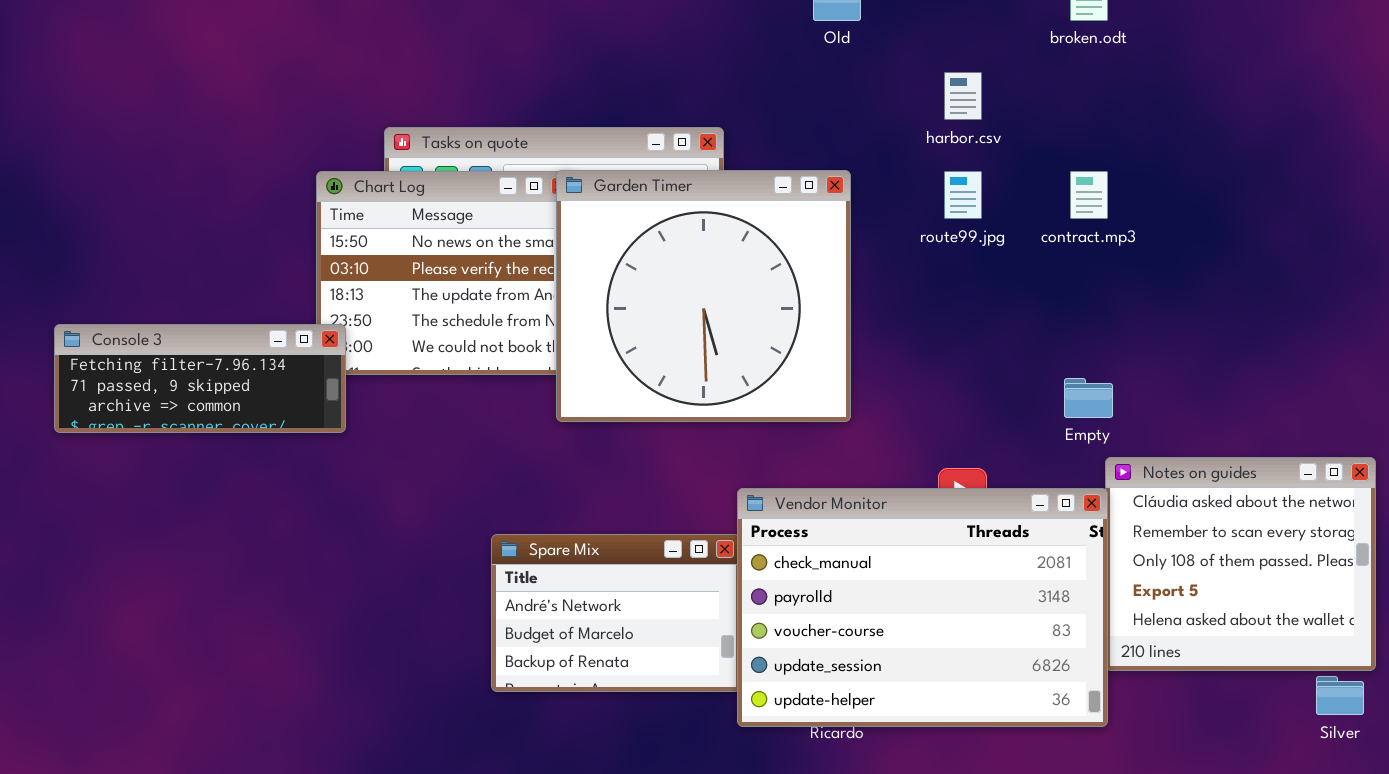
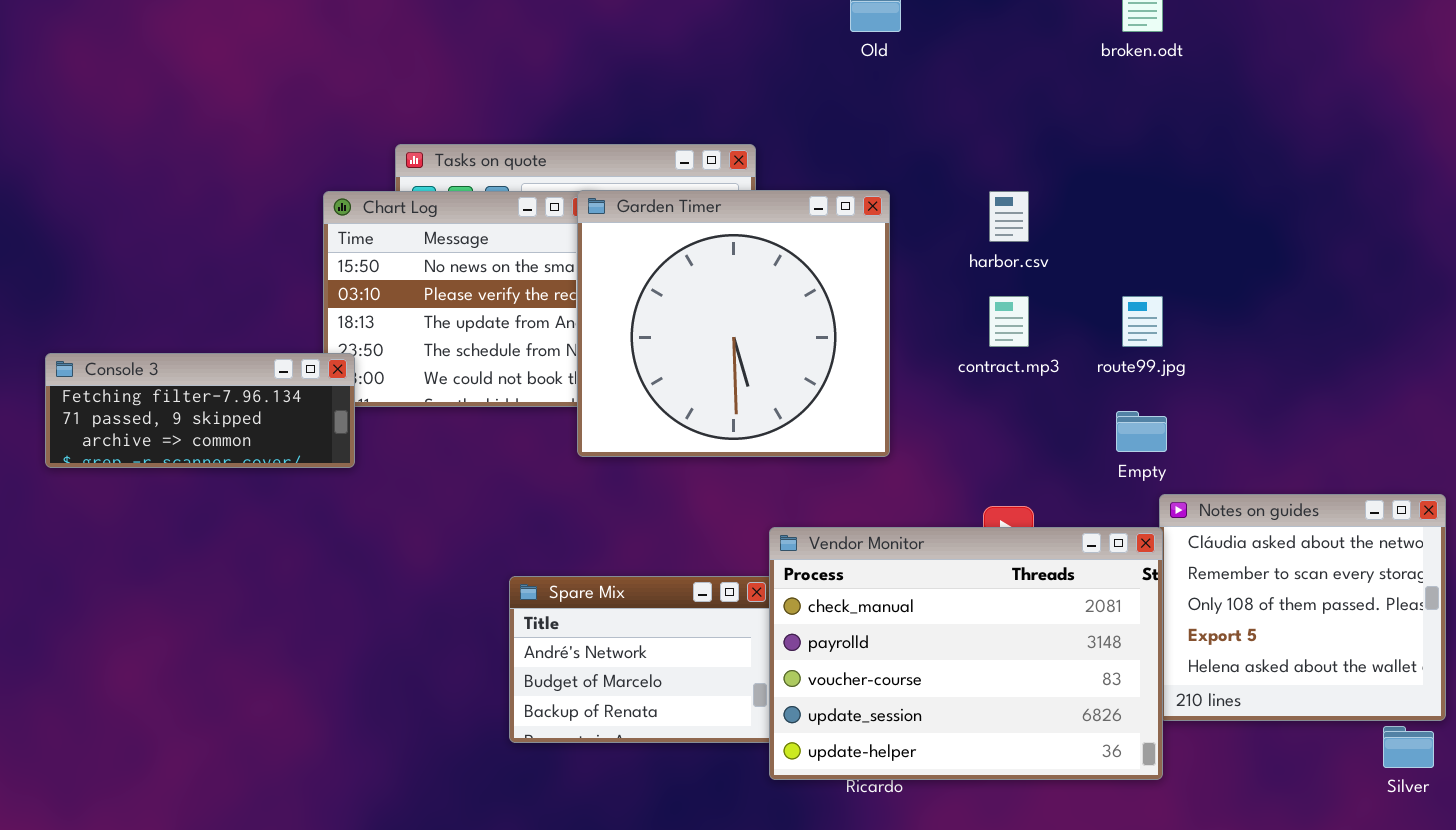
harbor.csv: [944,72,982,120] -> [989,191,1029,242], moved
route99.jpg: [944,171,982,219] -> [1122,296,1163,347], moved
contract.mp3: [1070,171,1108,219] -> [989,296,1029,347], moved

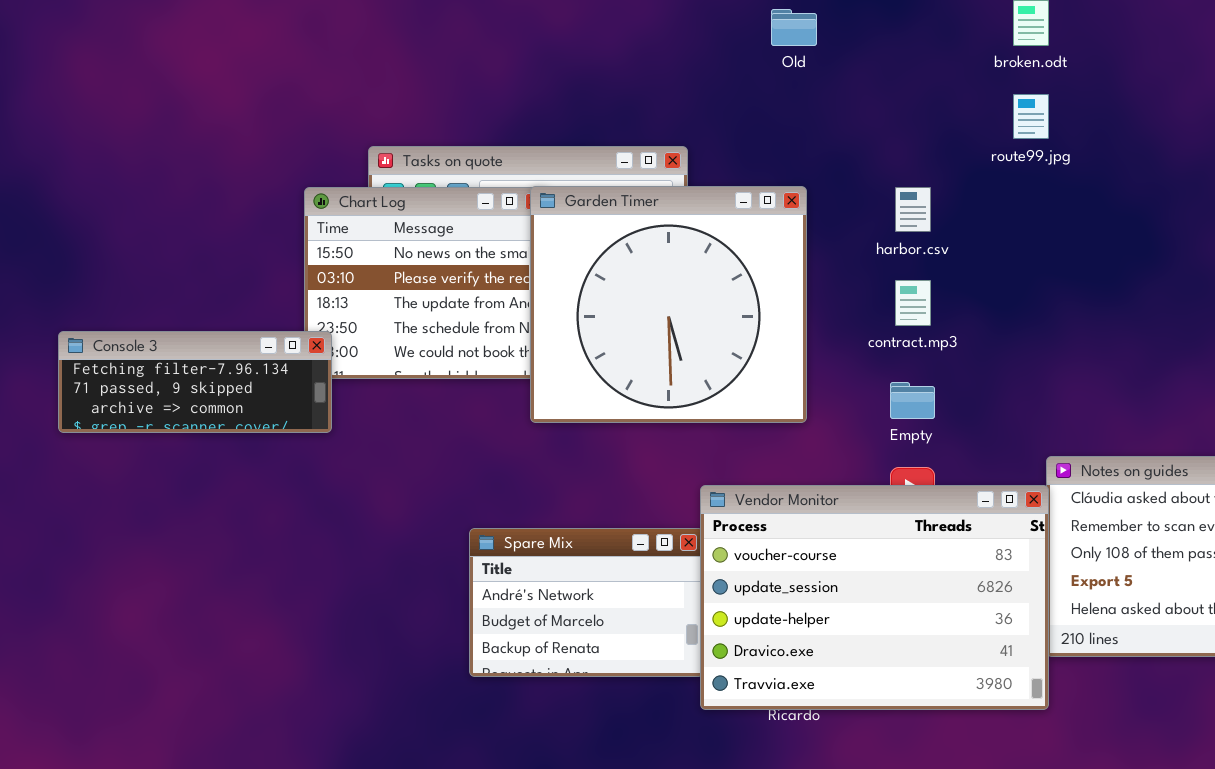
route99.jpg: [1122,296,1163,347] -> [1013,94,1049,139], moved
Empty: [1116,411,1167,452] -> [890,382,935,419], moved
Vendor Monitor: [769,527,1163,780] -> [700,485,1049,710], scrolled down 2 rows

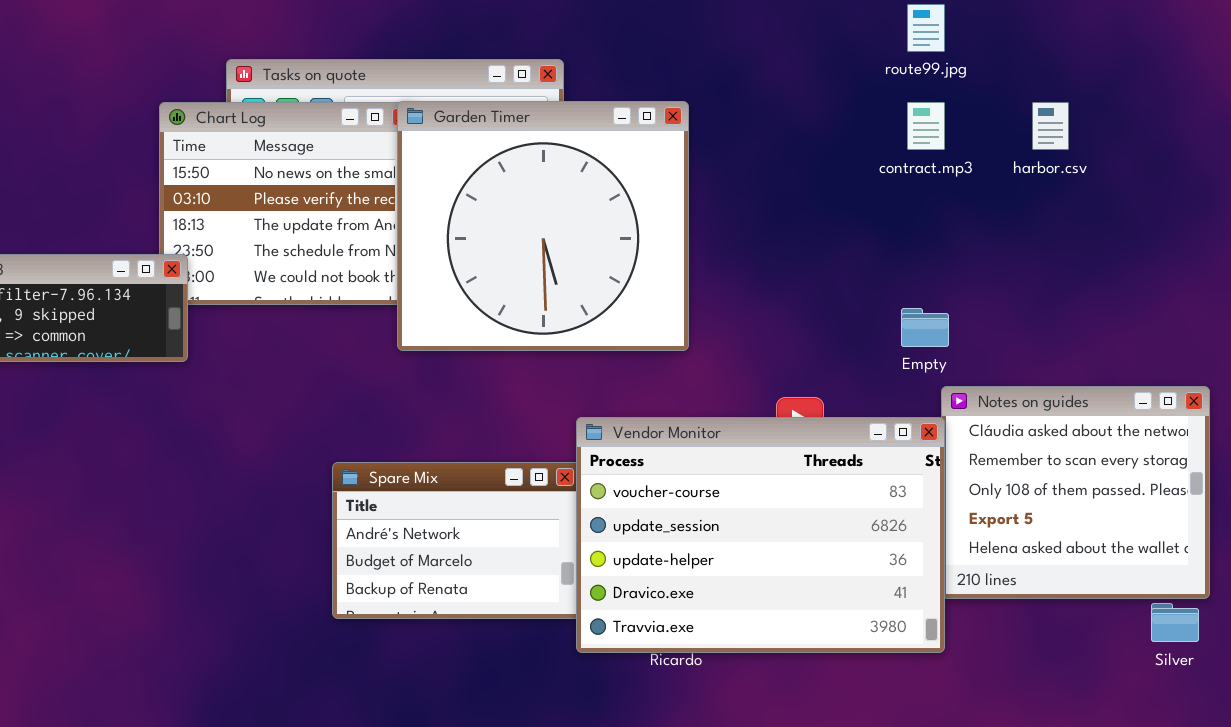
harbor.csv: [895,187,931,232] -> [1032,102,1069,150], moved
contract.mp3: [895,280,931,326] -> [907,102,945,150], moved
Empty: [890,382,935,419] -> [901,308,949,347], moved

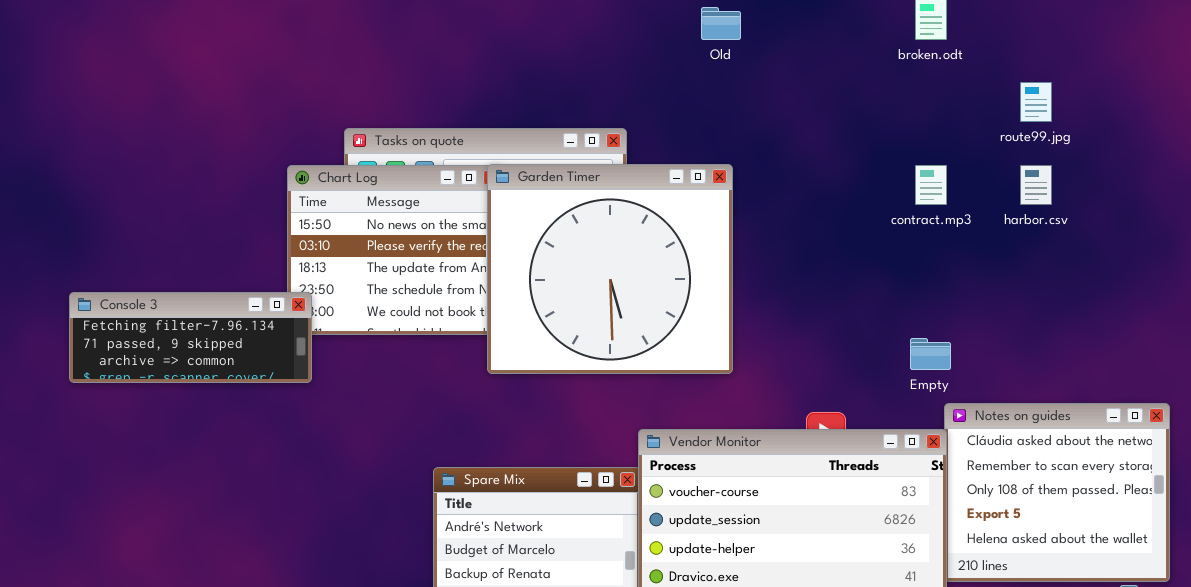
route99.jpg: [907,4,945,52] -> [1020,82,1052,122], moved

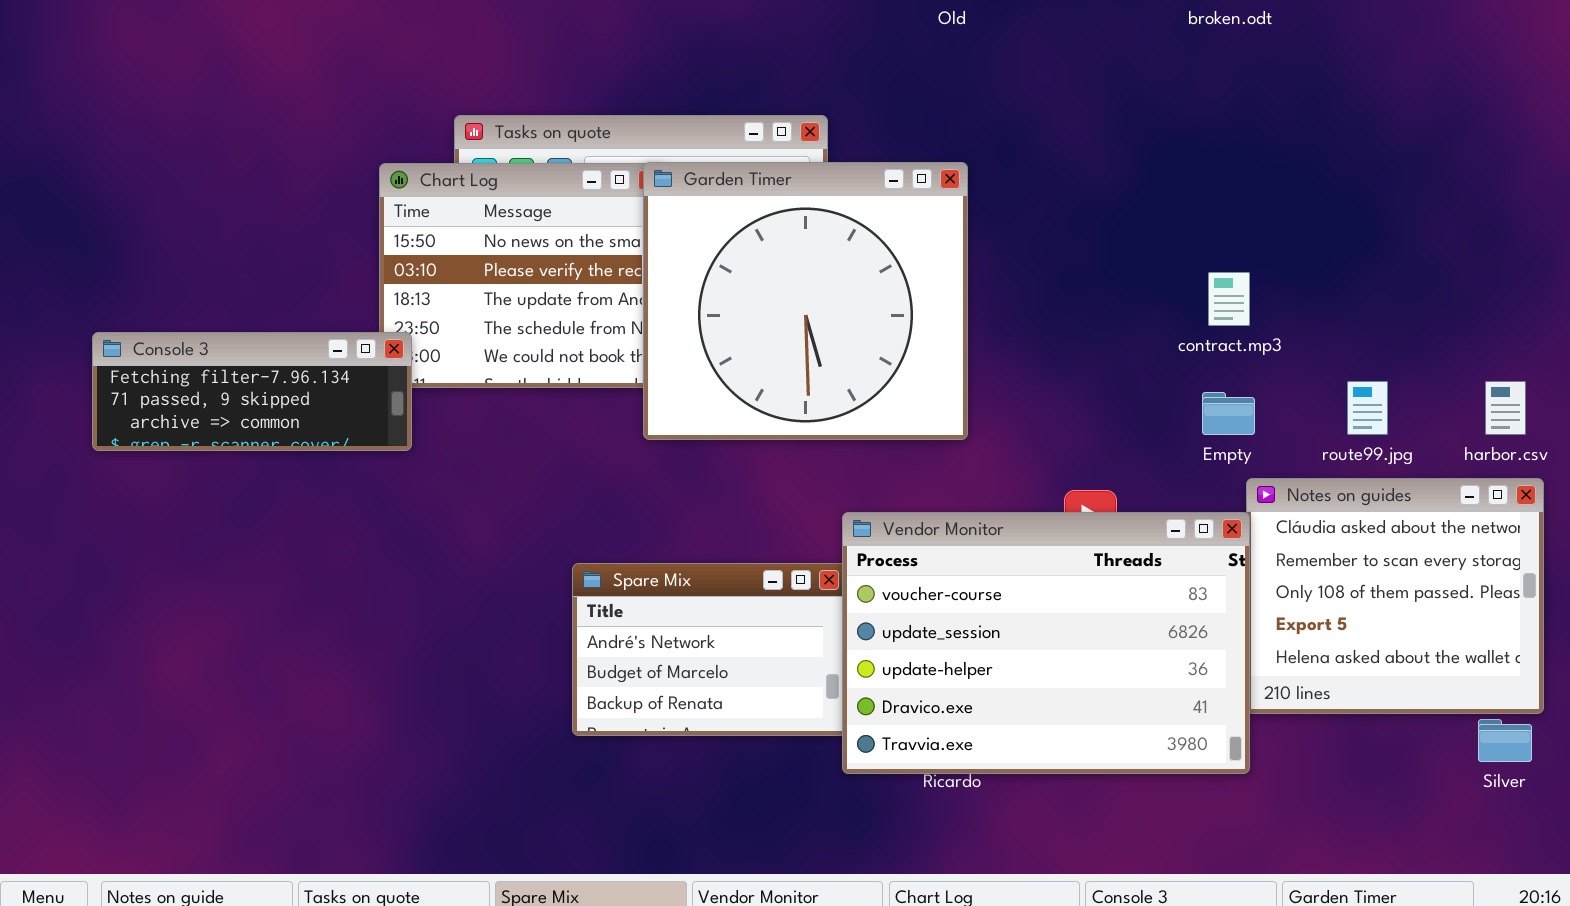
route99.jpg: [1020,82,1052,122] -> [1347,381,1388,435], moved
contract.mp3: [915,165,947,205] -> [1208,272,1250,326], moved
harbor.csv: [1020,165,1052,205] -> [1485,381,1526,435], moved

